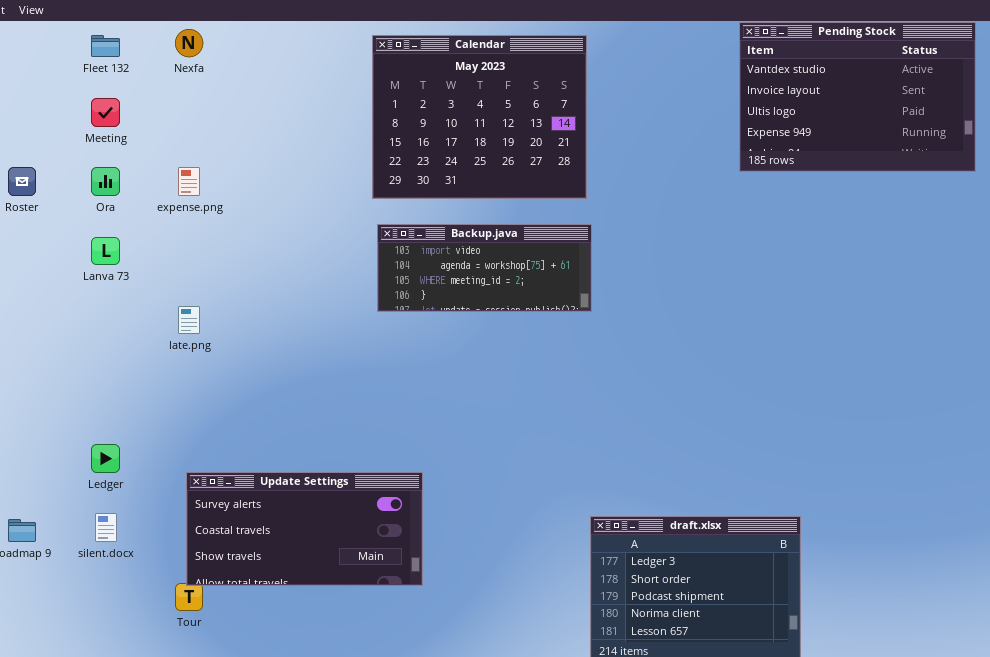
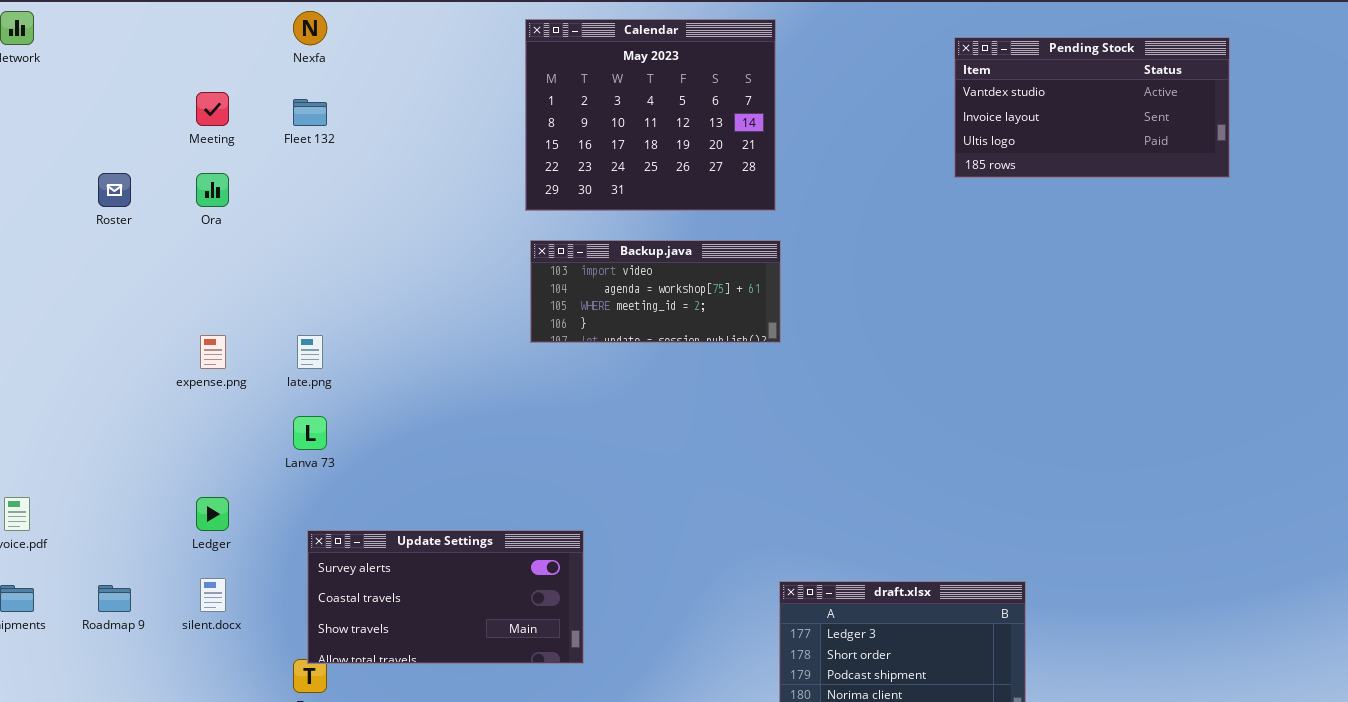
Pending Stock: [739,22,976,172] -> [954,37,1230,178], resized
Fleet 132: [91,35,120,57] -> [293,99,327,126], moved
expense.png: [178,167,200,196] -> [200,335,226,369], moved
Lanva 73: [91,237,120,265] -> [293,416,327,450], moved

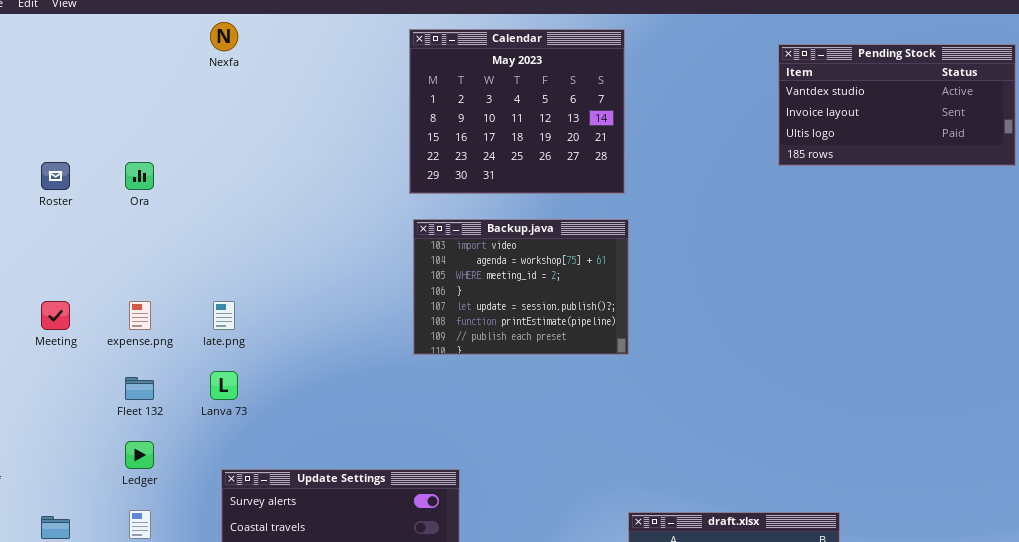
Meeting: [196,92,229,126] -> [41,301,70,330], moved
Fleet 132: [293,99,327,126] -> [125,377,154,400], moved
Backup.java: [530,240,781,343] -> [413,219,629,355], resized

